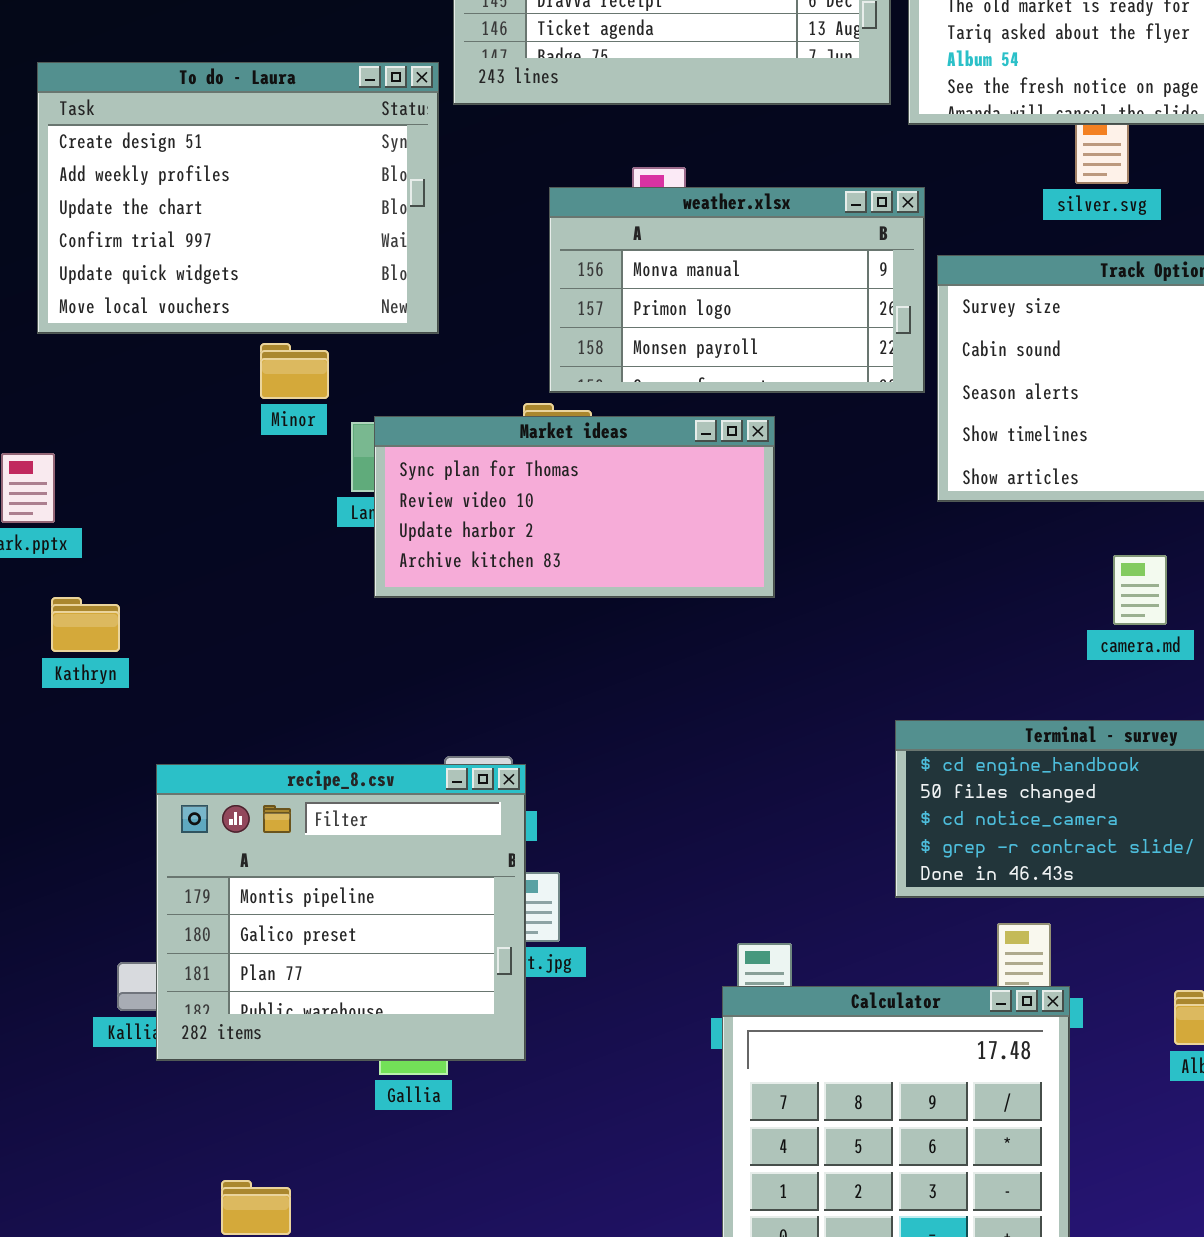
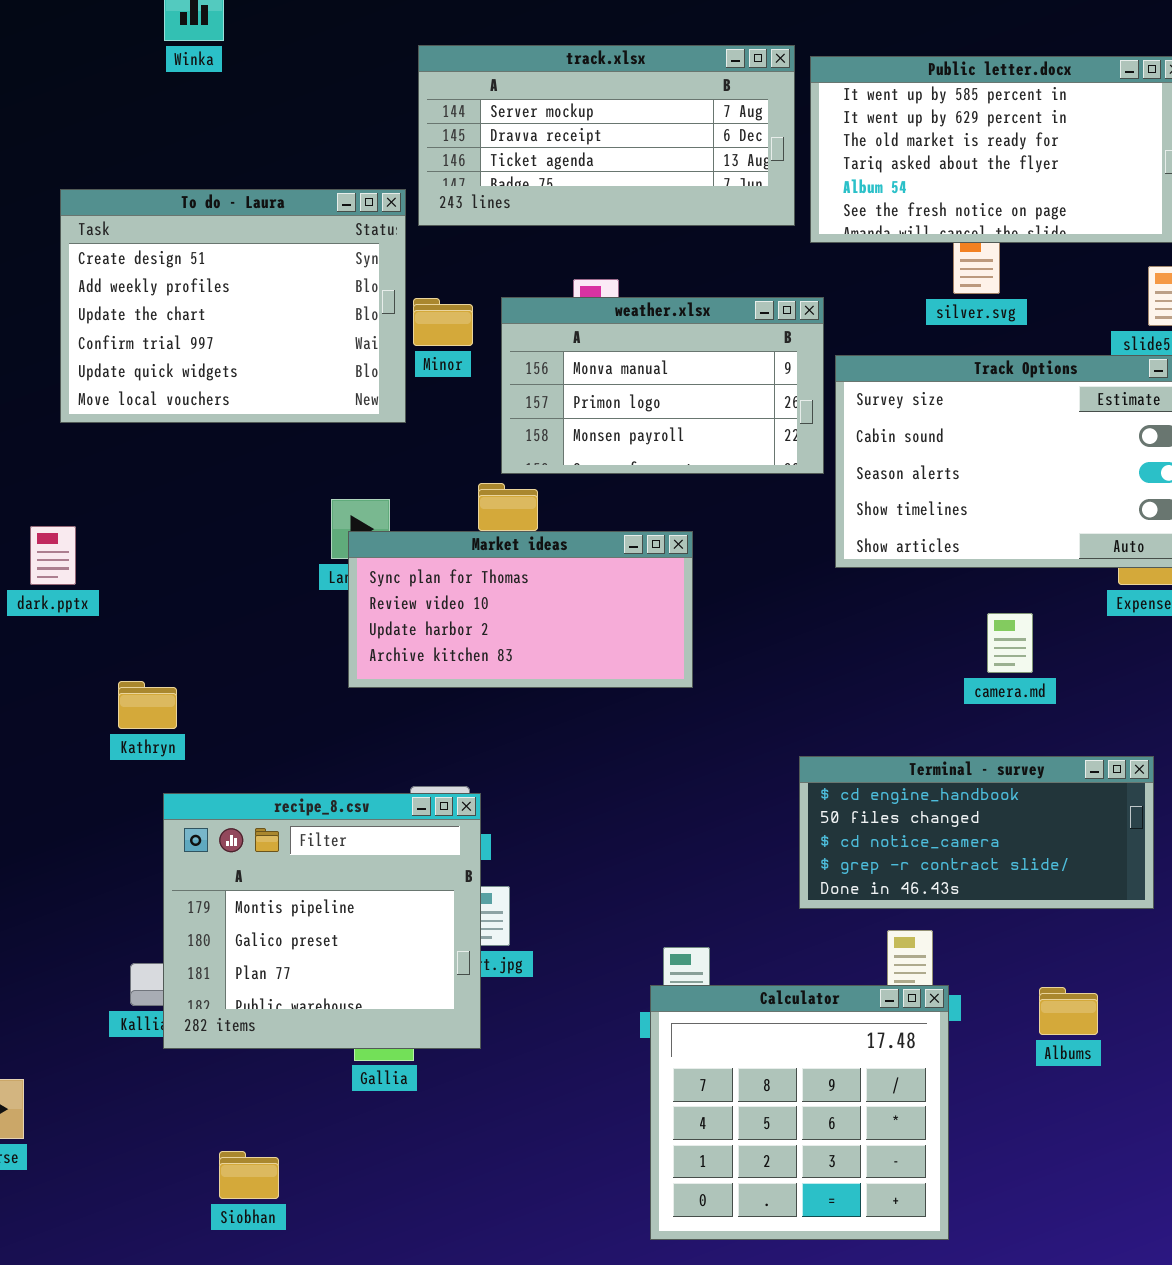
Minor: [260,343,329,399] -> [413,298,473,346], moved
Market ideas: [374,416,775,598] -> [348,531,693,688], moved
Kathryn: [51,597,120,652] -> [118,681,177,729], moved

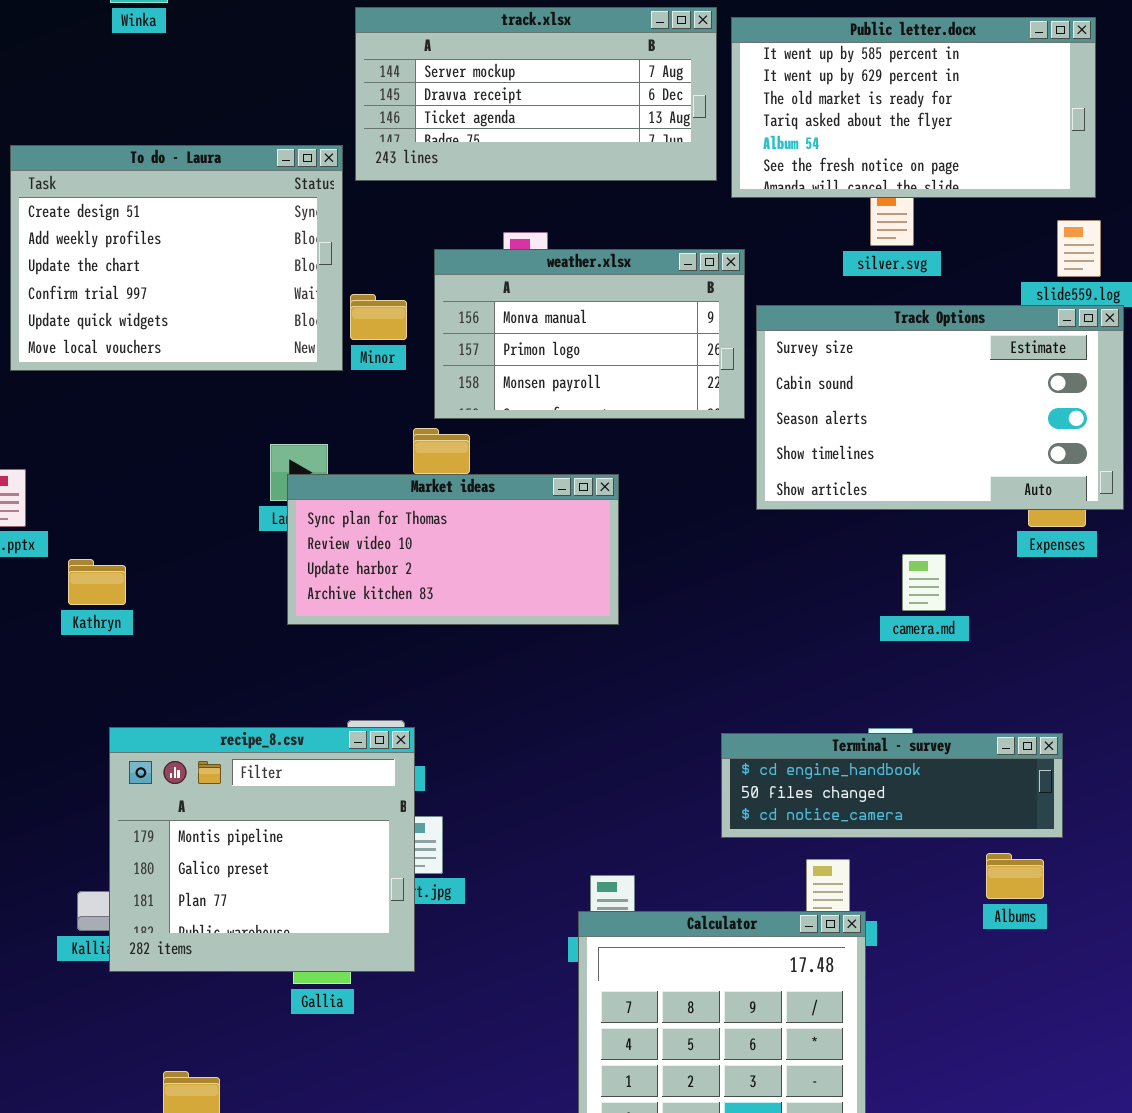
Minor: [413,298,473,346] -> [350,294,407,340], moved
Kathryn: [118,681,177,729] -> [68,559,126,605], moved
Terminal - survey: [799,756,1154,909] -> [721,733,1063,838], resized
Albums: [1039,987,1098,1035] -> [986,853,1044,899], moved

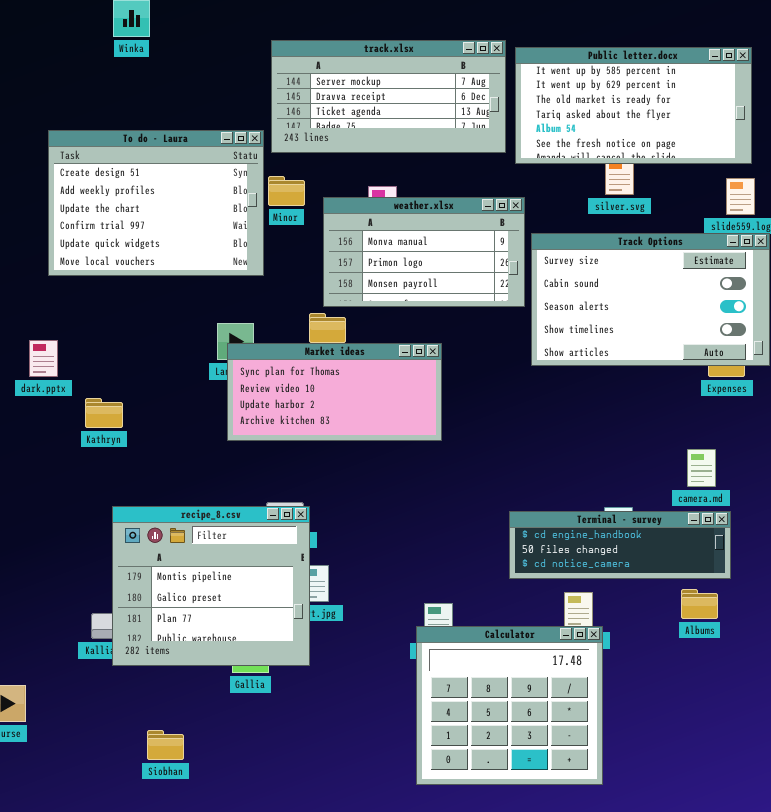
Minor: [350,294,407,340] -> [268,176,305,206], moved
camera.md: [902,554,946,611] -> [687,449,716,487], moved

